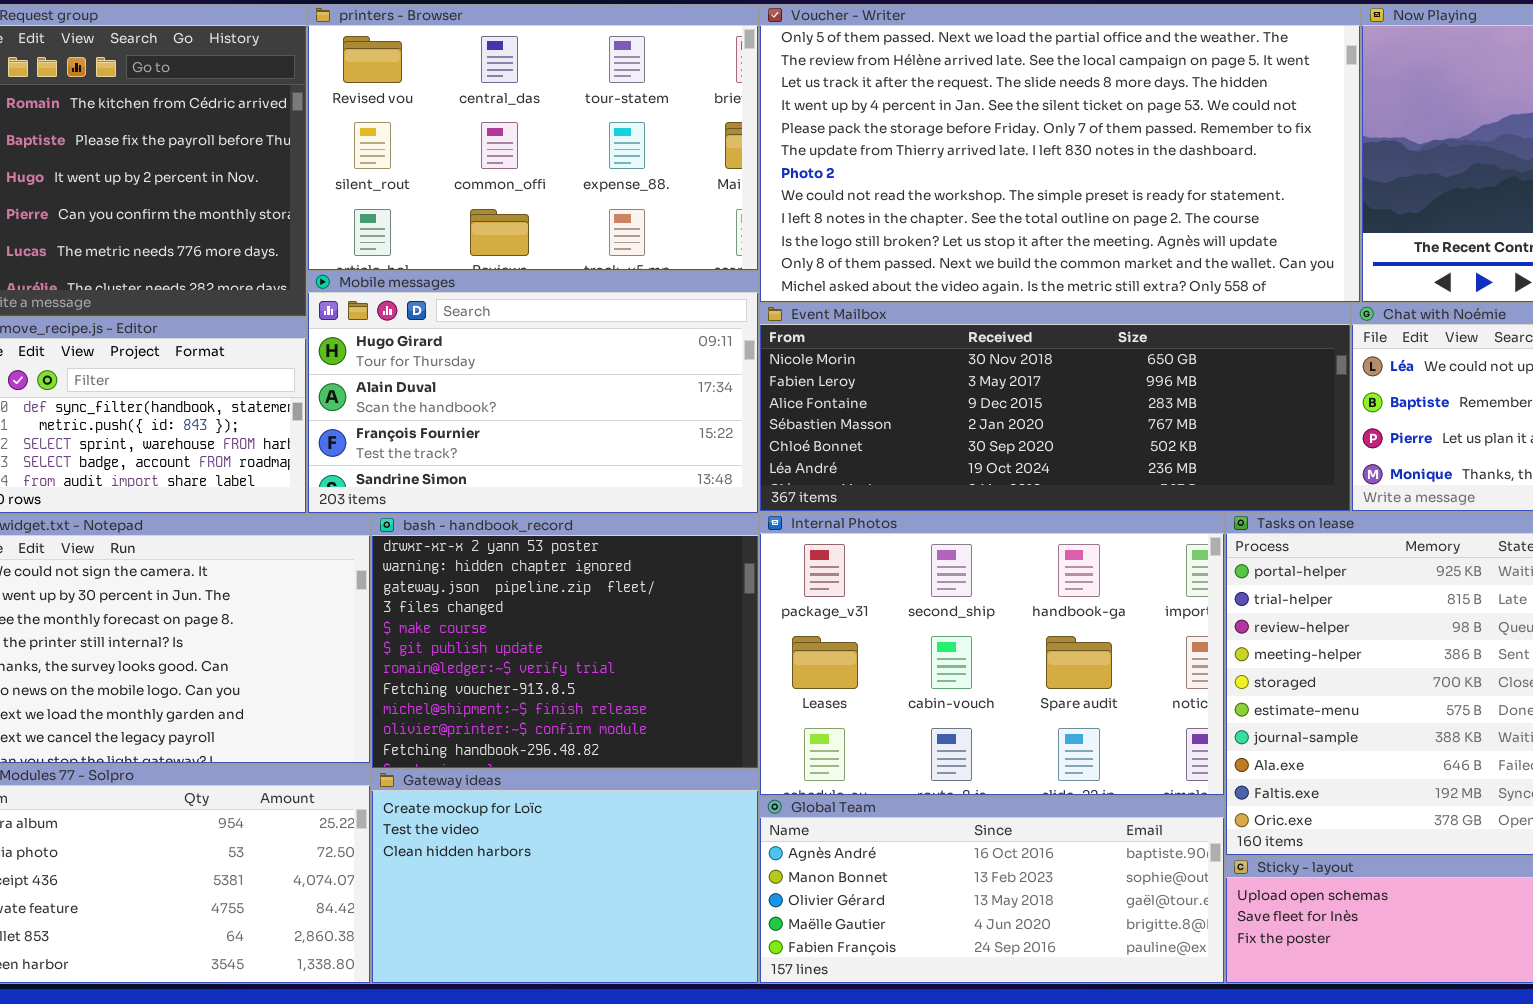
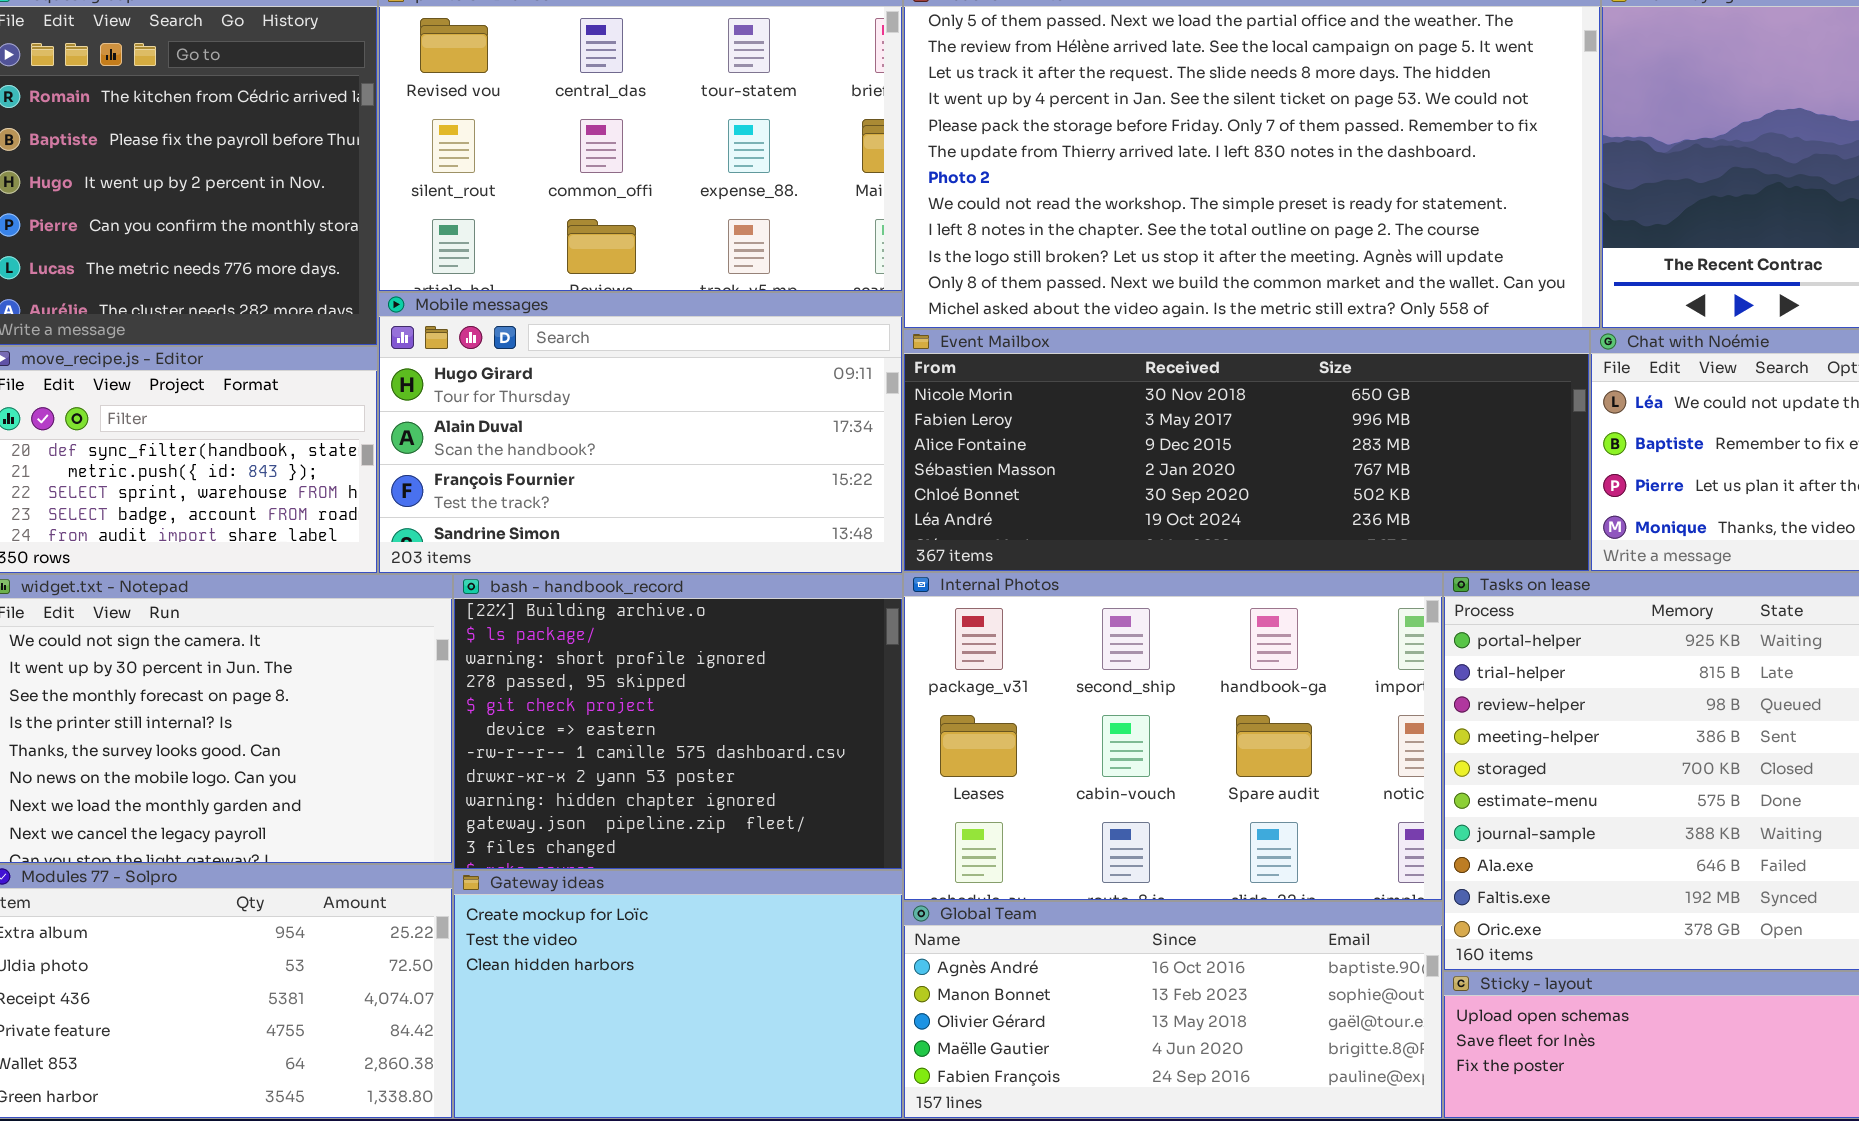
bash - handbook_record: [371,514,759,769] -> [453,574,903,870], scrolled up 7 rows

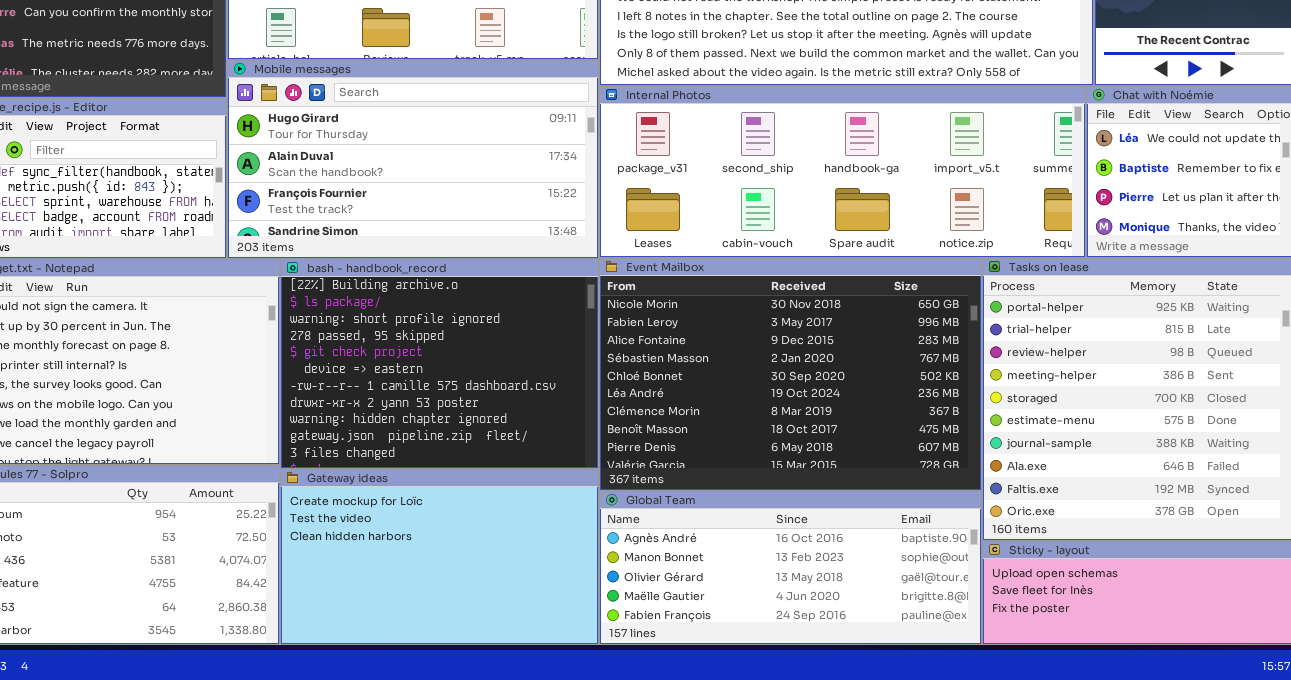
Event Mailbox: [903,329,1590,572] -> [599,258,982,491], moved, resized
Internal Photos: [903,572,1443,901] -> [599,86,1086,258], moved, resized

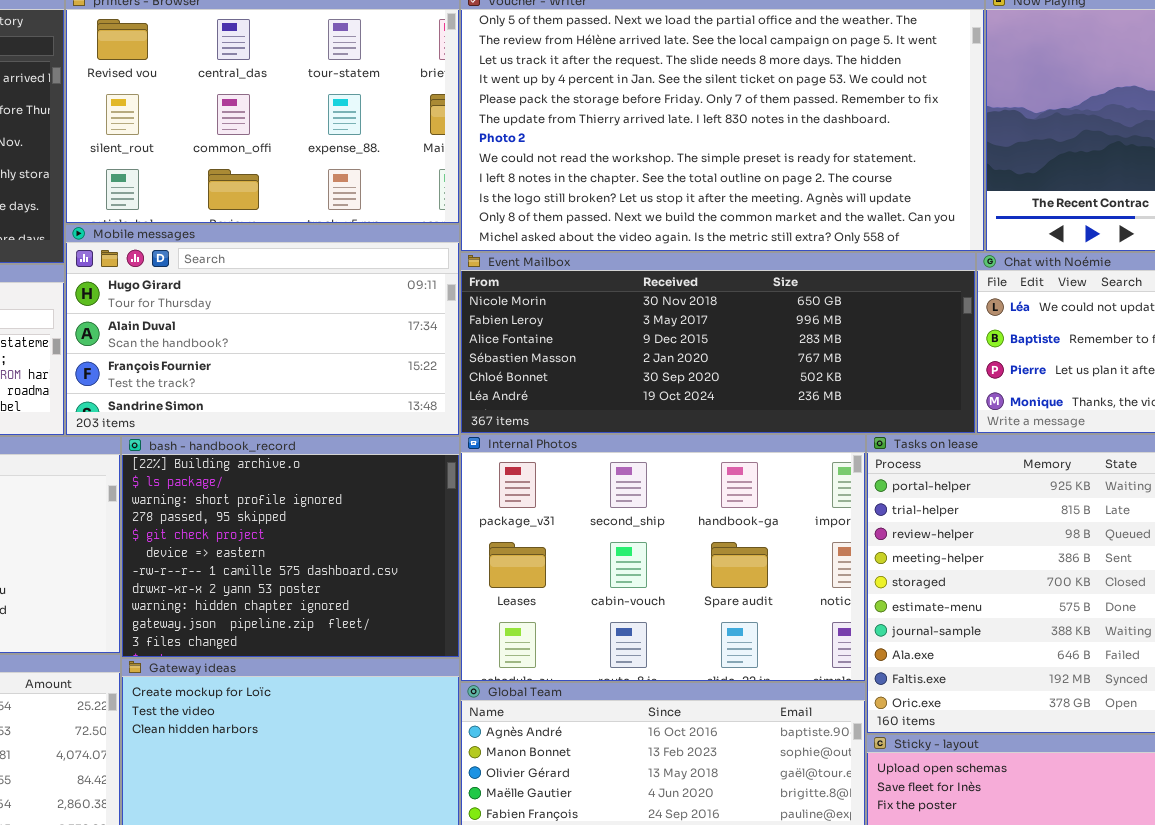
Internal Photos: [599,86,1086,258] -> [460,434,866,682], moved, resized
Event Mailbox: [599,258,982,491] -> [460,252,976,434], moved, resized

